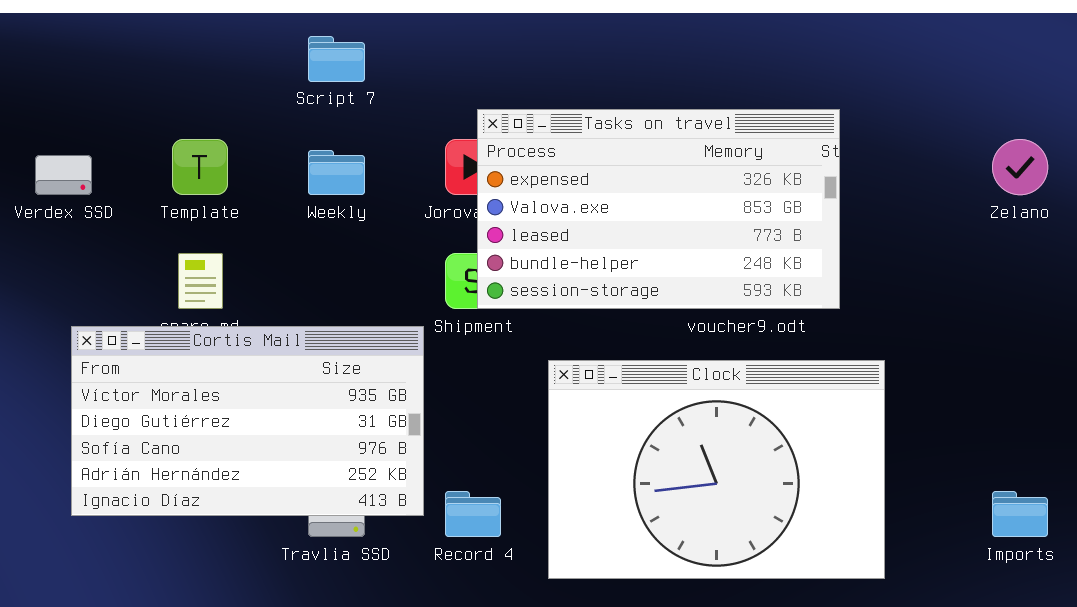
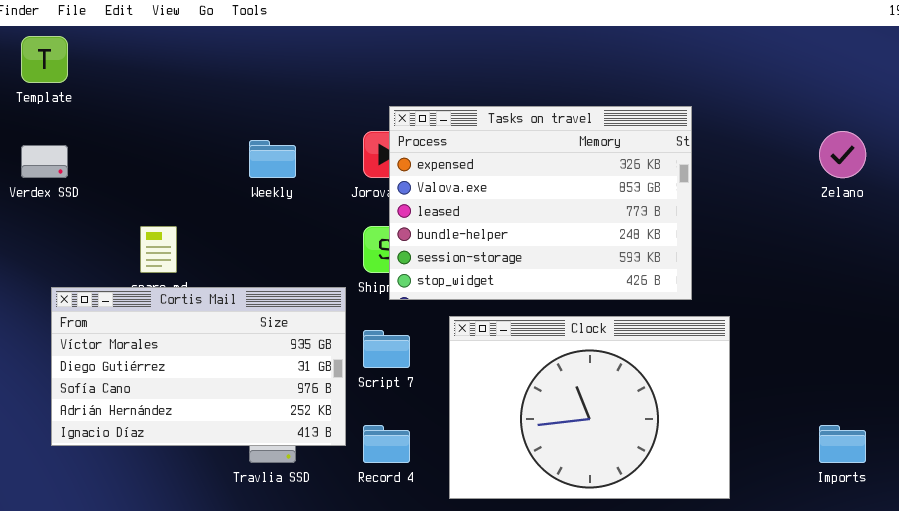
Script 7: [308,36,365,82] -> [363,330,410,368], moved
Tasks on travel: [477,109,840,309] -> [389,106,692,300], resized
Template: [172,139,228,195] -> [21,36,68,83], moved

